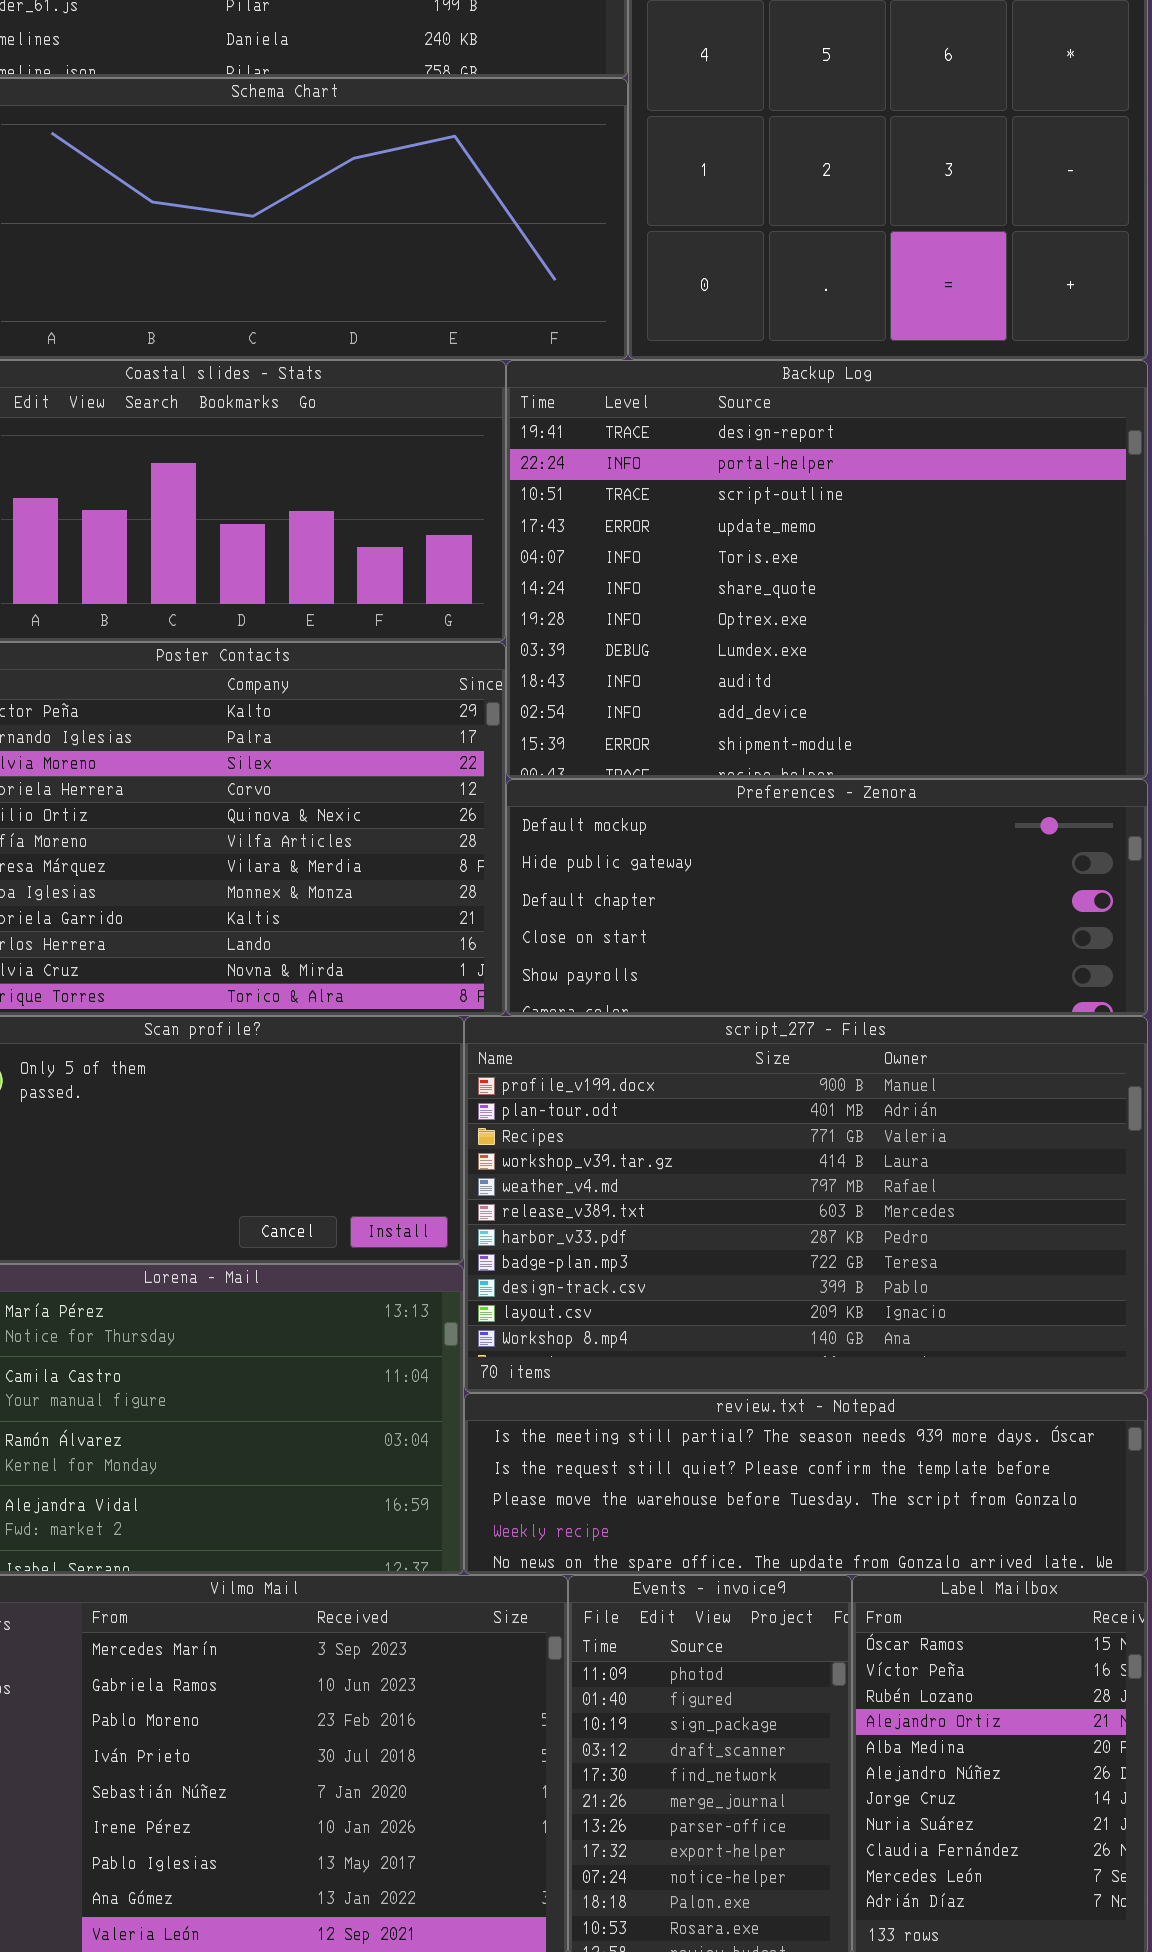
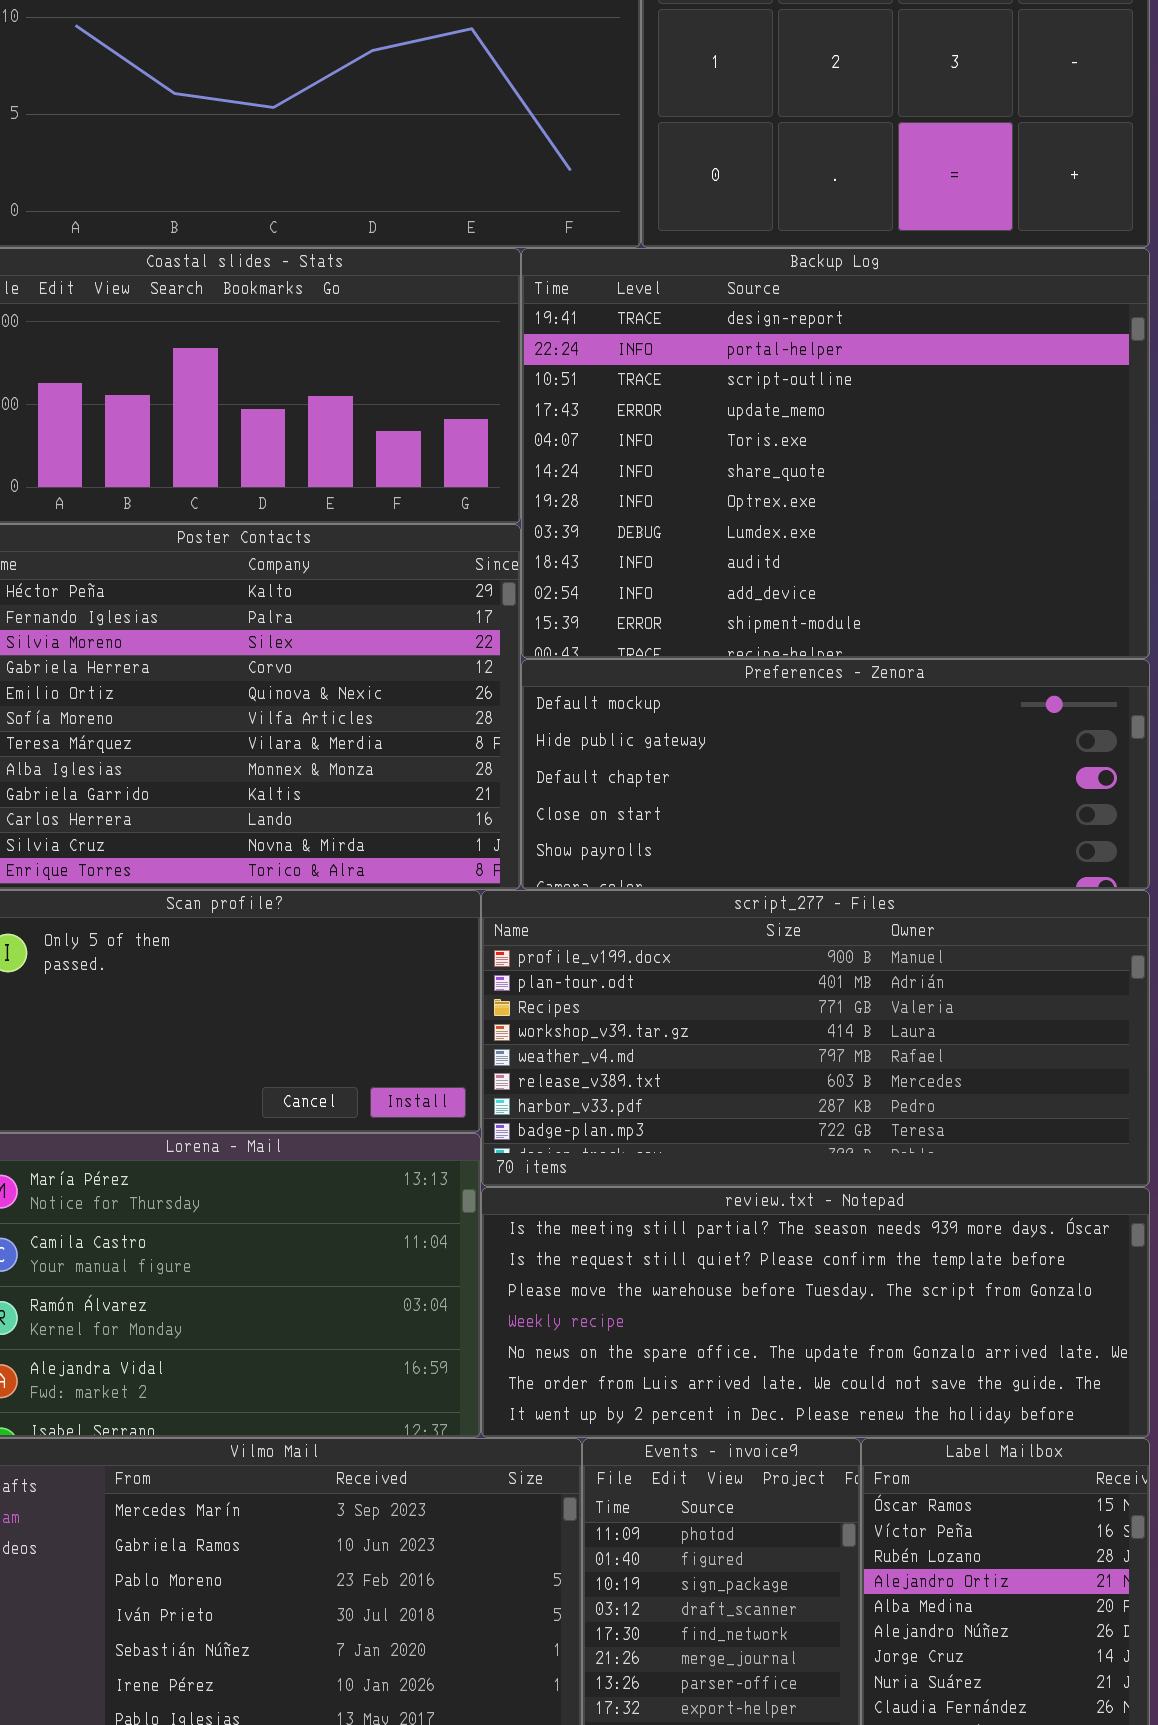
script_277 - Files: [464,1016,1148,1393] -> [481,890,1150,1187], resized
review.txt - Notepad: [464,1393,1148,1575] -> [481,1187,1150,1438], resized

